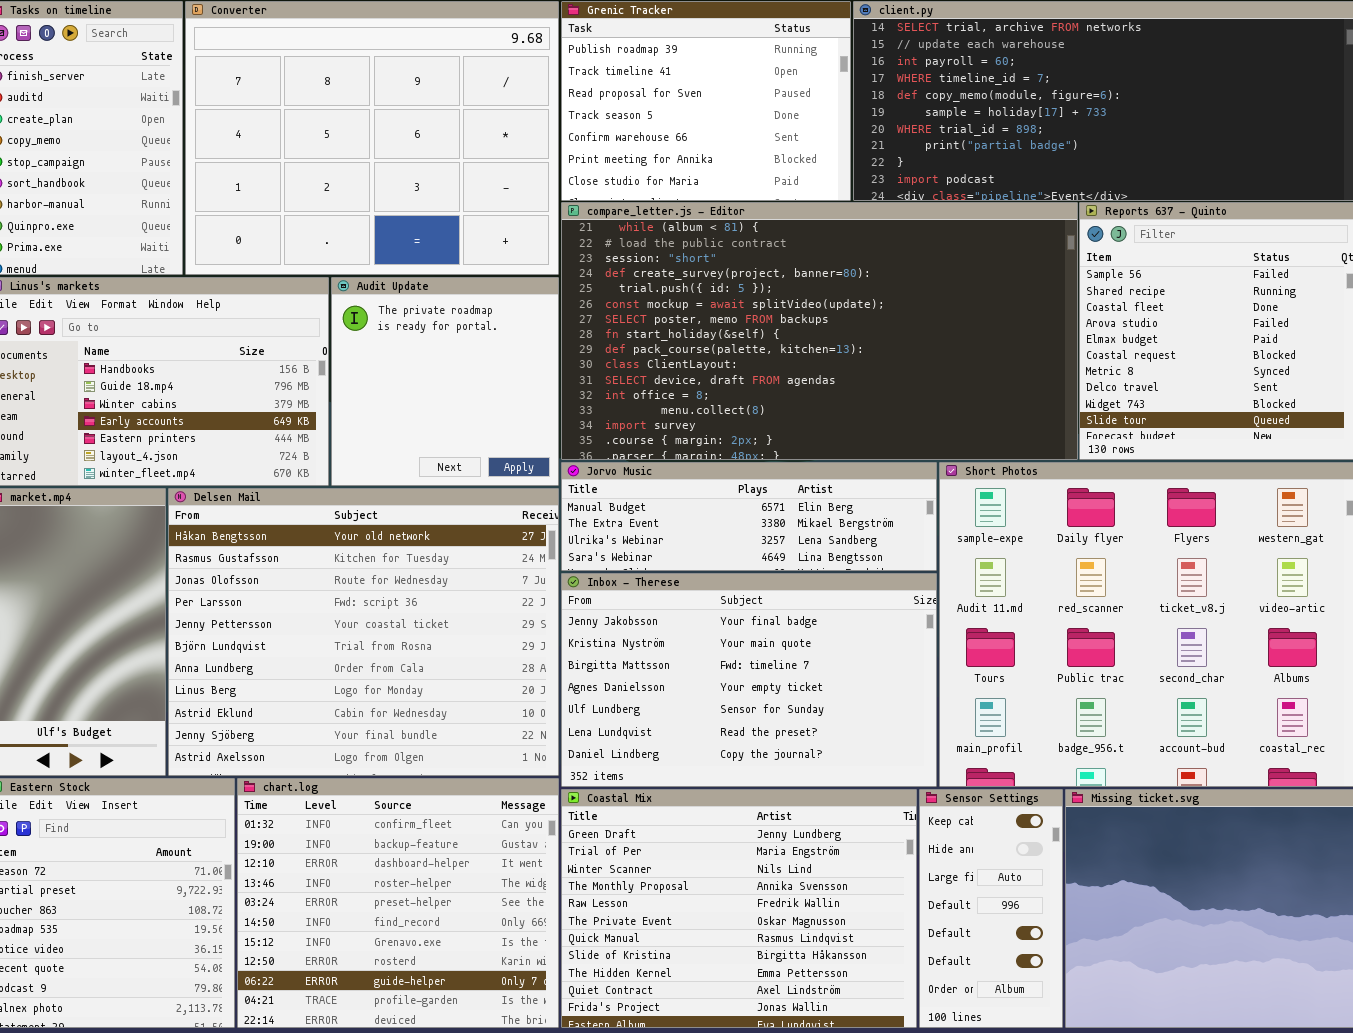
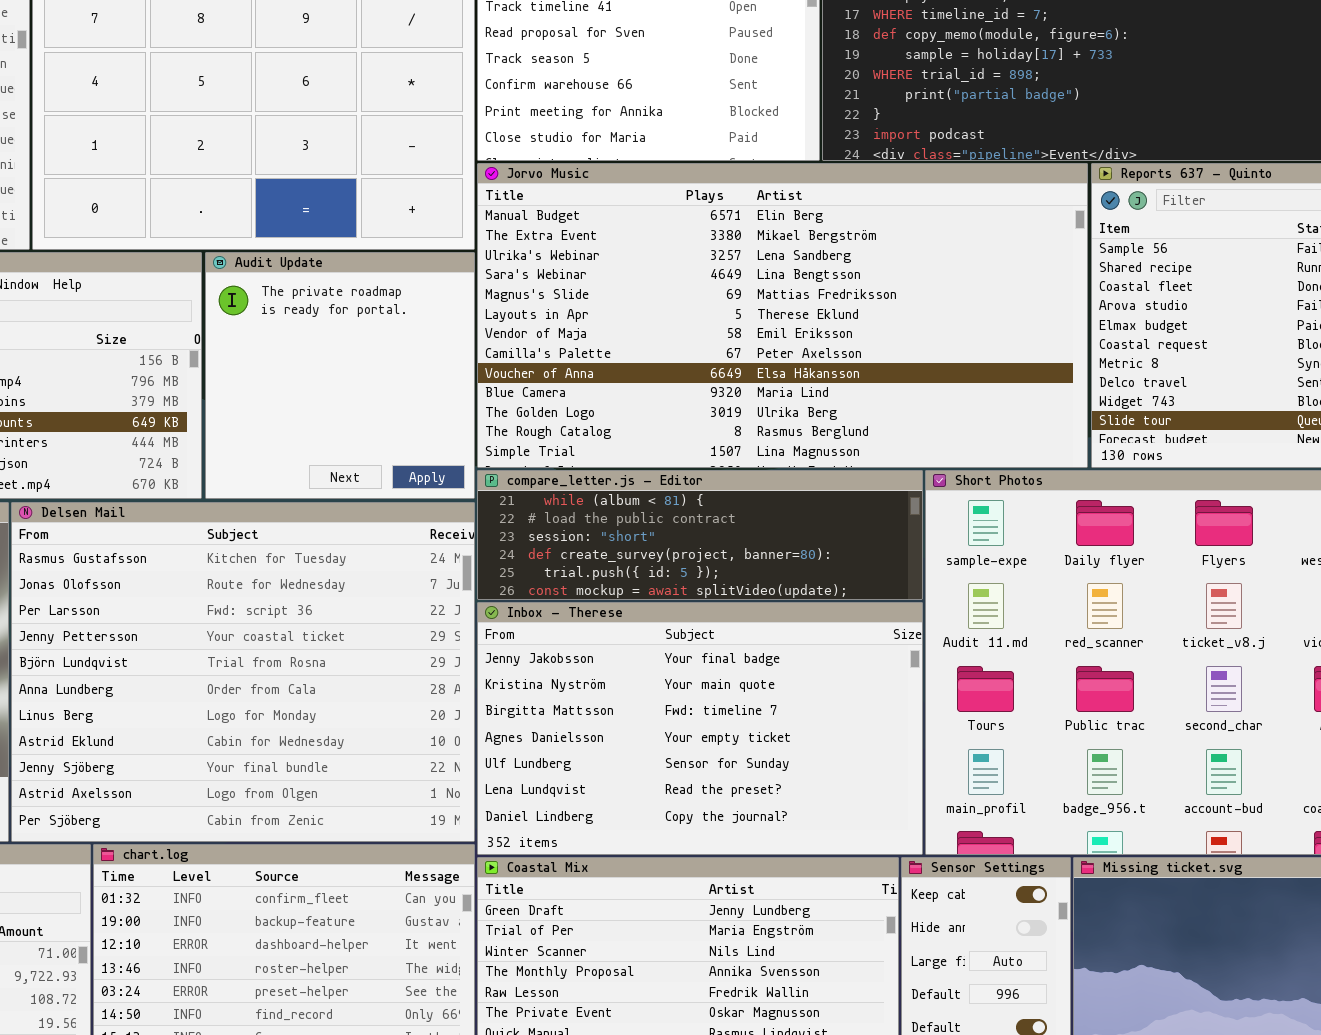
compare_letter.js - Editor: [561,202,1078,460] -> [477,470,923,600], moved, resized
Jorvo Music: [561,462,937,571] -> [477,163,1088,468], moved, resized
Delsen Mail: [168,488,559,776] -> [11,502,475,842], scrolled down 1 row

